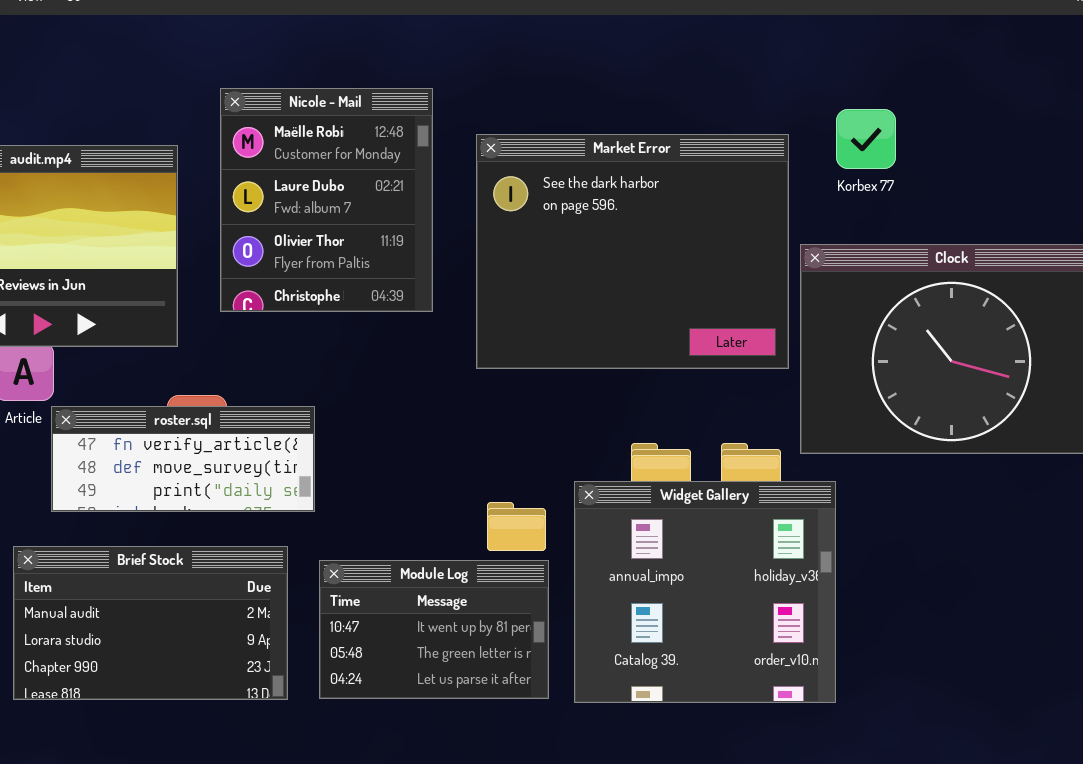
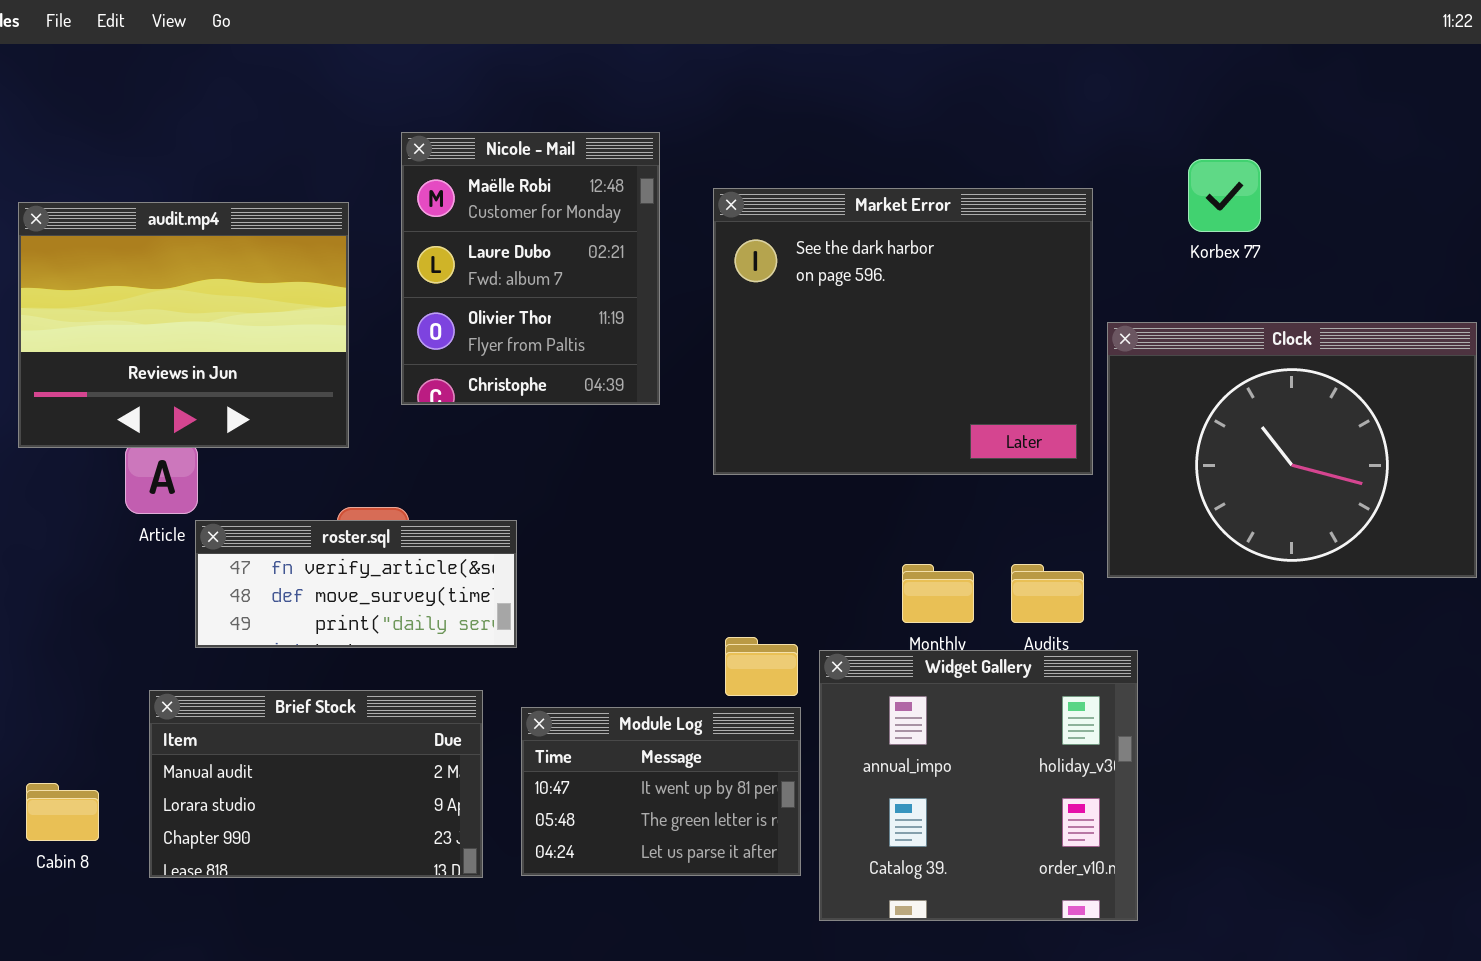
Korbex 77: [836,109,896,169] -> [1188,159,1261,232], moved
Widget Gallery: [574,481,836,703] -> [819,650,1138,921], moved

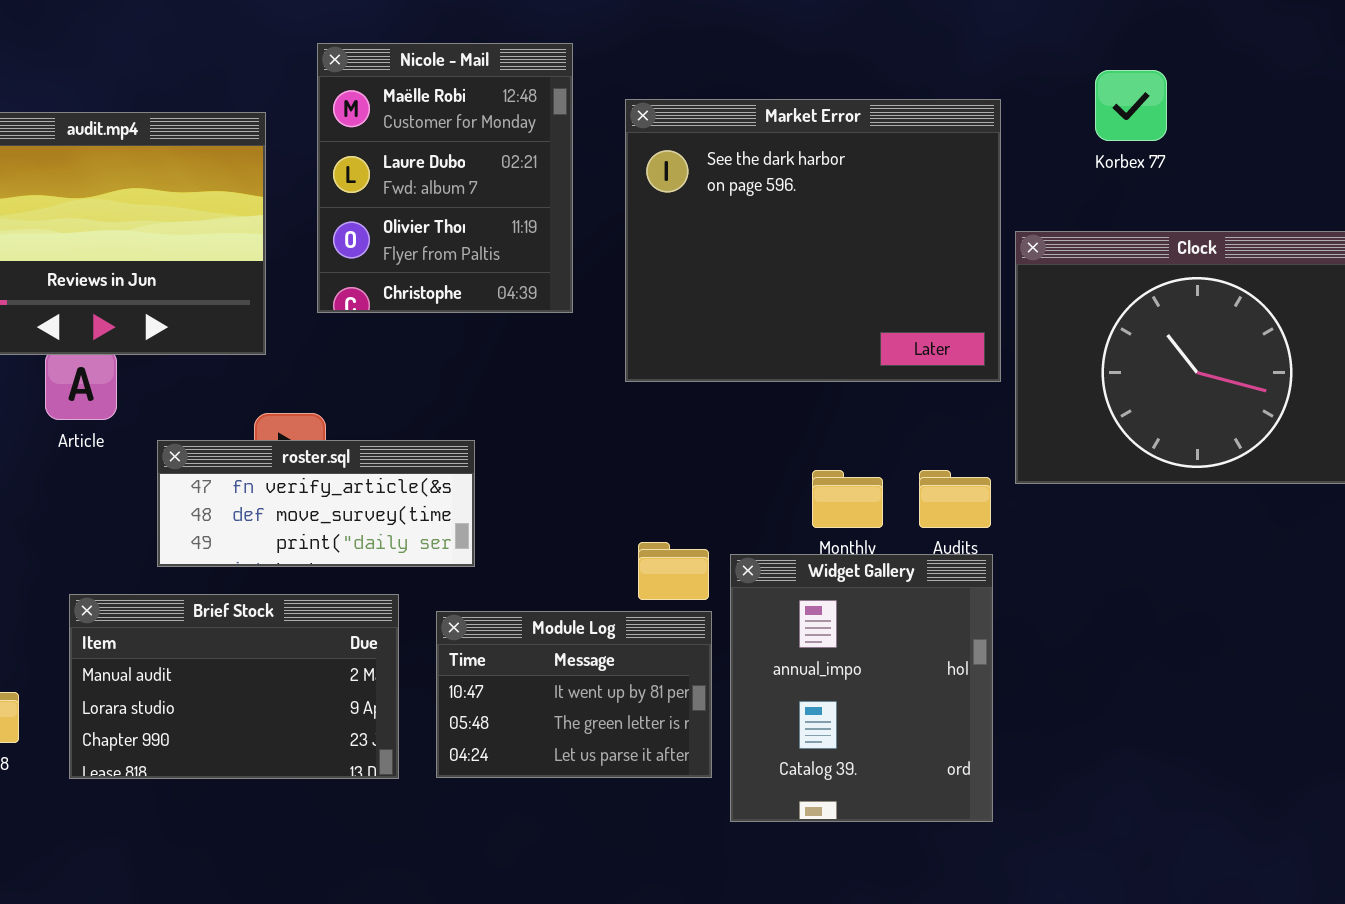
roster.sql: [195,520,517,648] -> [157,440,475,567], moved
Widget Gallery: [819,650,1138,921] -> [730,554,993,822], resized

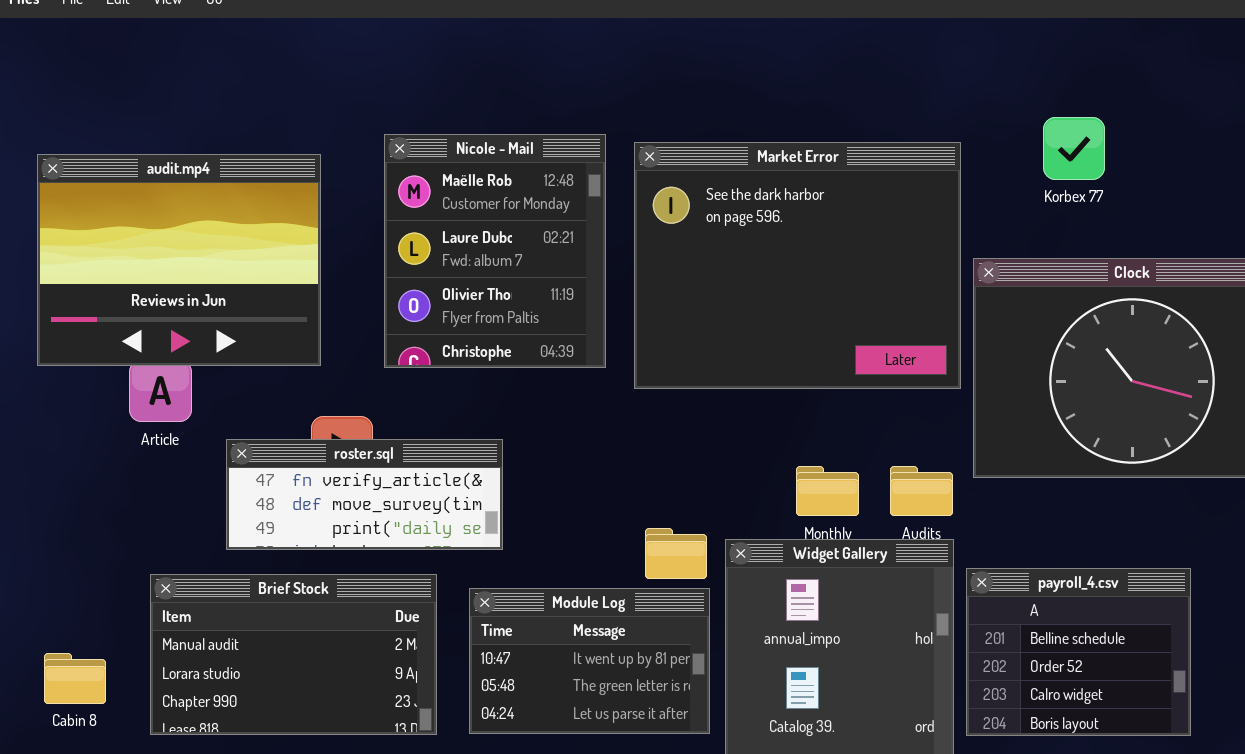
Nicole - Mail: [317,43,573,313] -> [384,134,606,368], moved
payroll_4.csv: none -> [966,568,1191,736], opened

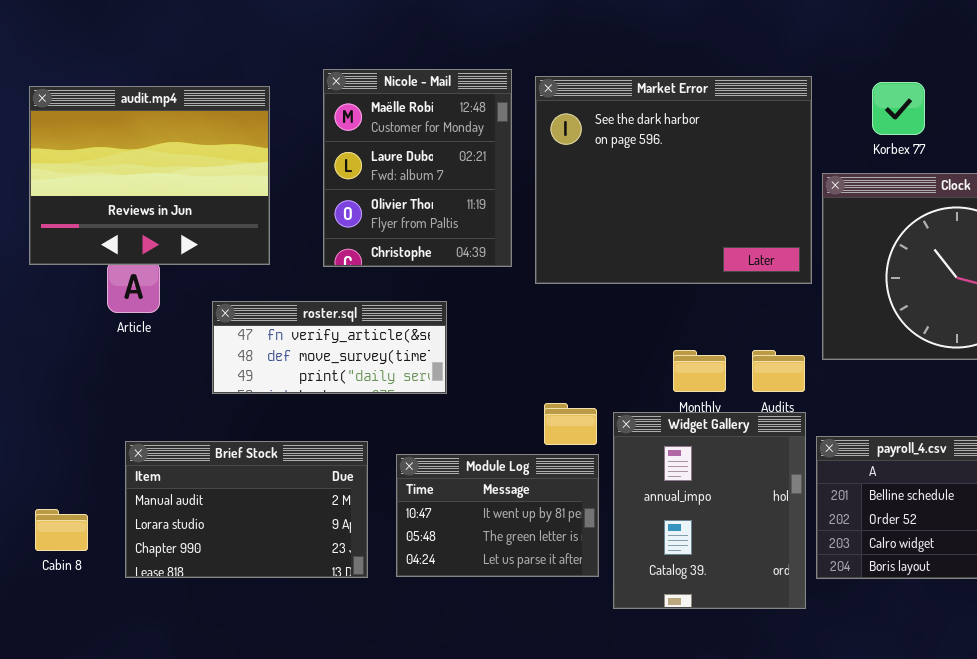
Korbex 77: [1043,117,1105,180] -> [872,82,925,135], moved
roster.sql: [226,439,503,550] -> [212,301,447,394], moved

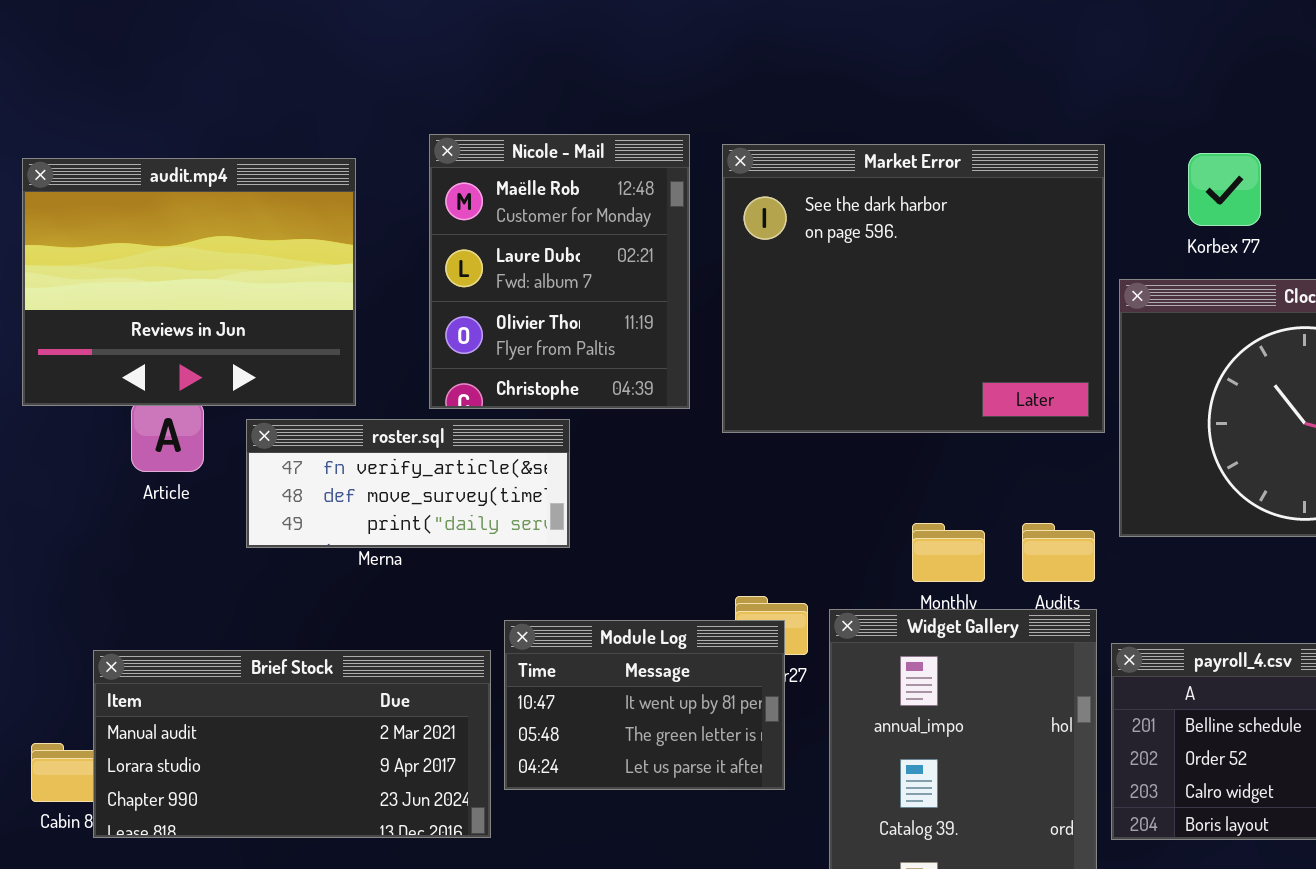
roster.sql: [212,301,447,394] -> [246,419,570,548], moved
Brief Stock: [125,441,368,578] -> [93,650,491,838], resized
Module Log: [396,454,599,577] -> [504,620,785,790], moved

